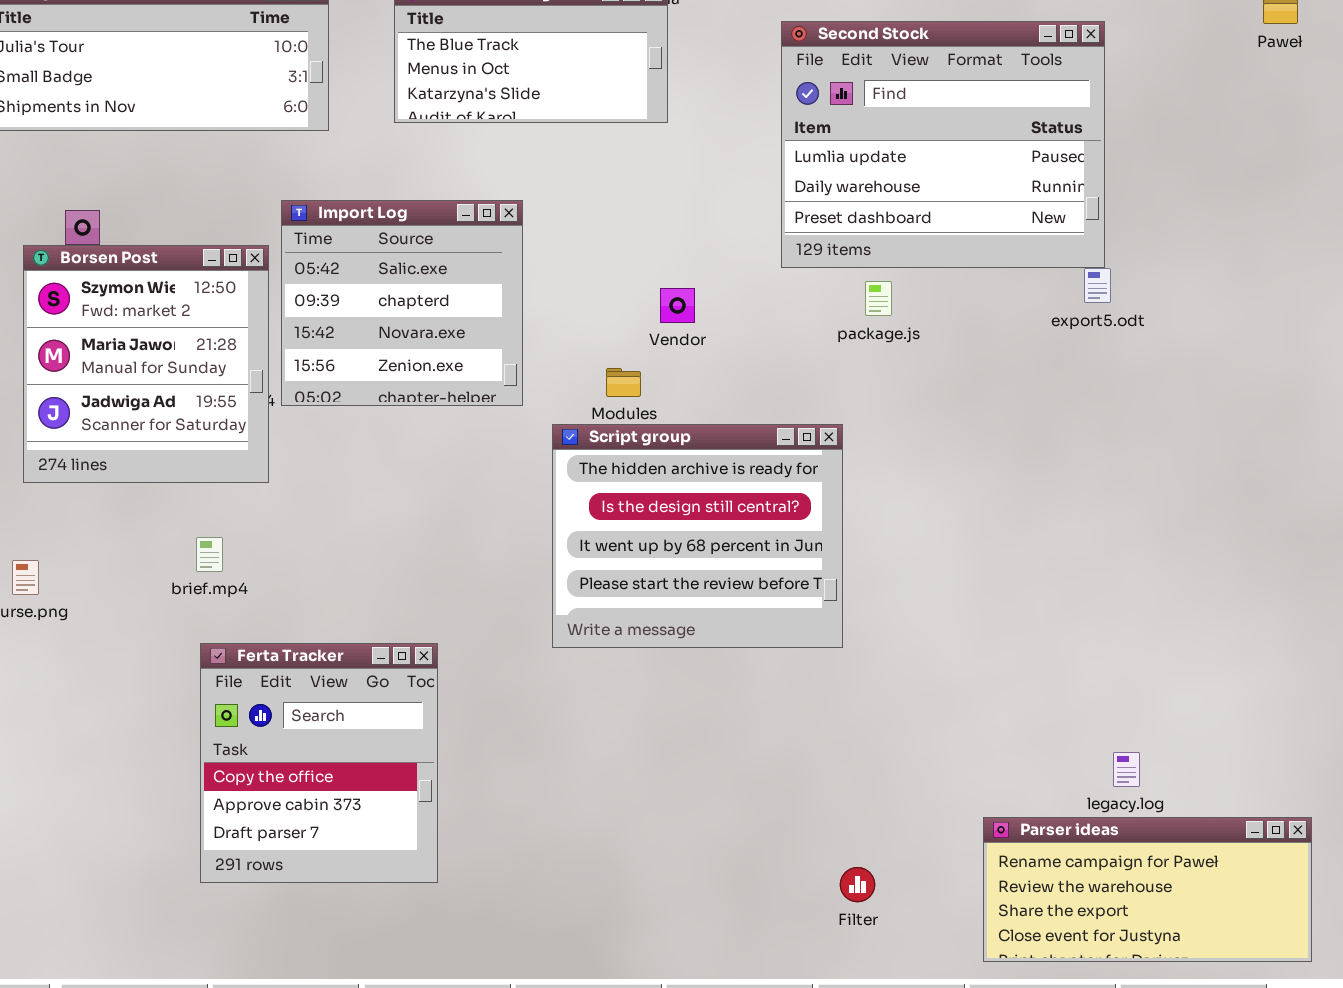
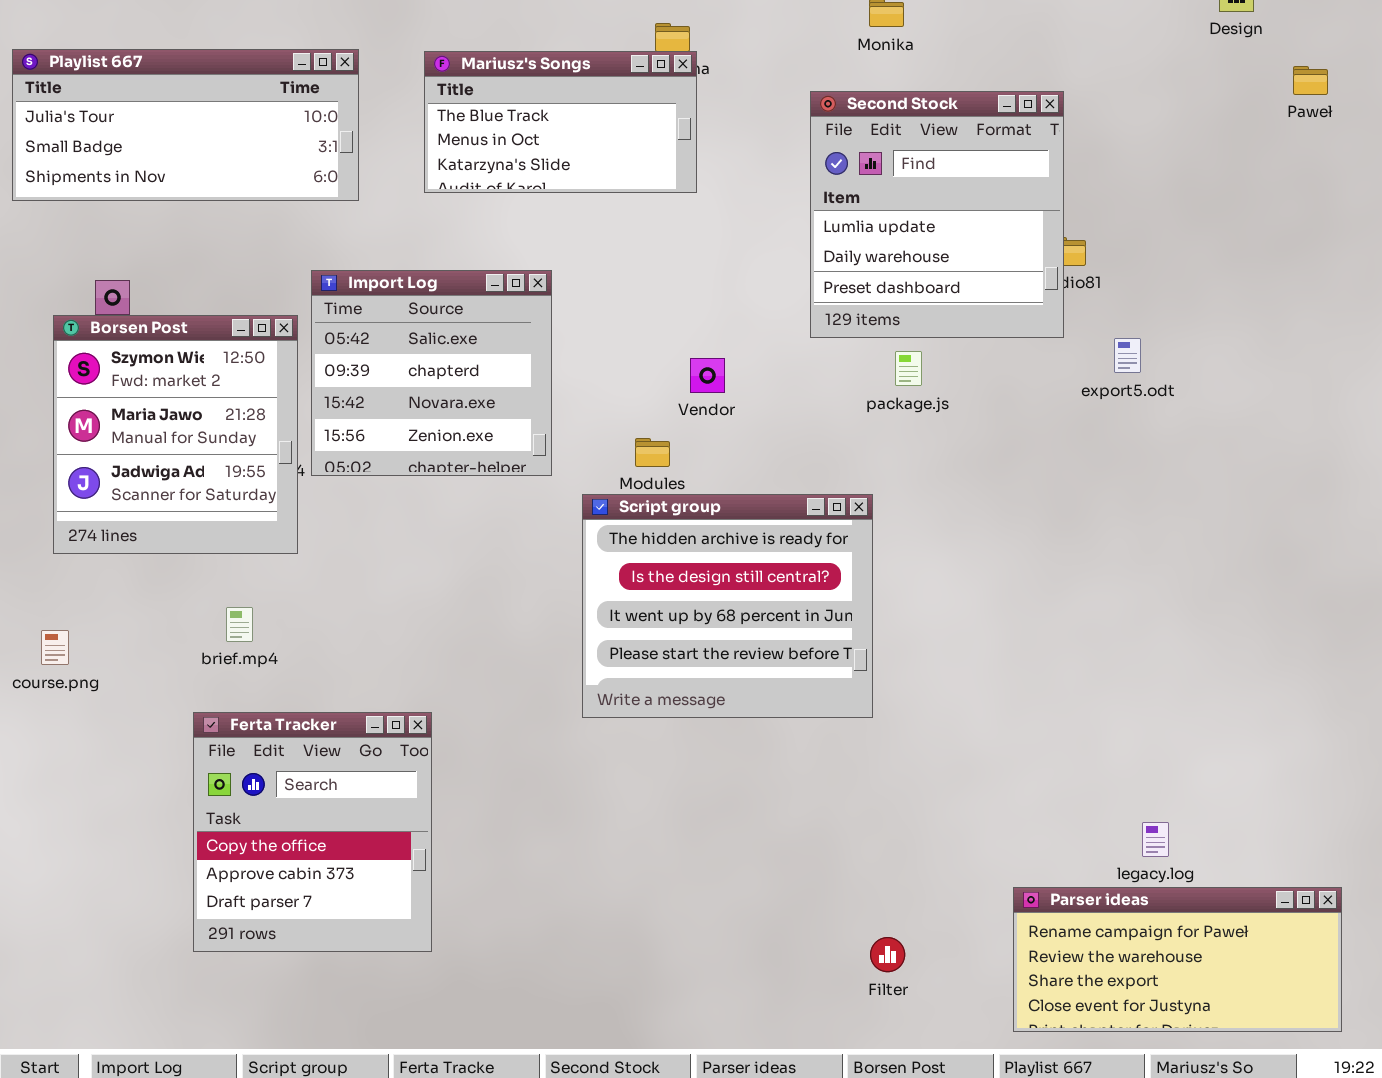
Second Stock: [781,21,1105,268] -> [810,91,1064,338], resized
Ferta Tracker: [200,643,438,883] -> [193,712,432,952], moved

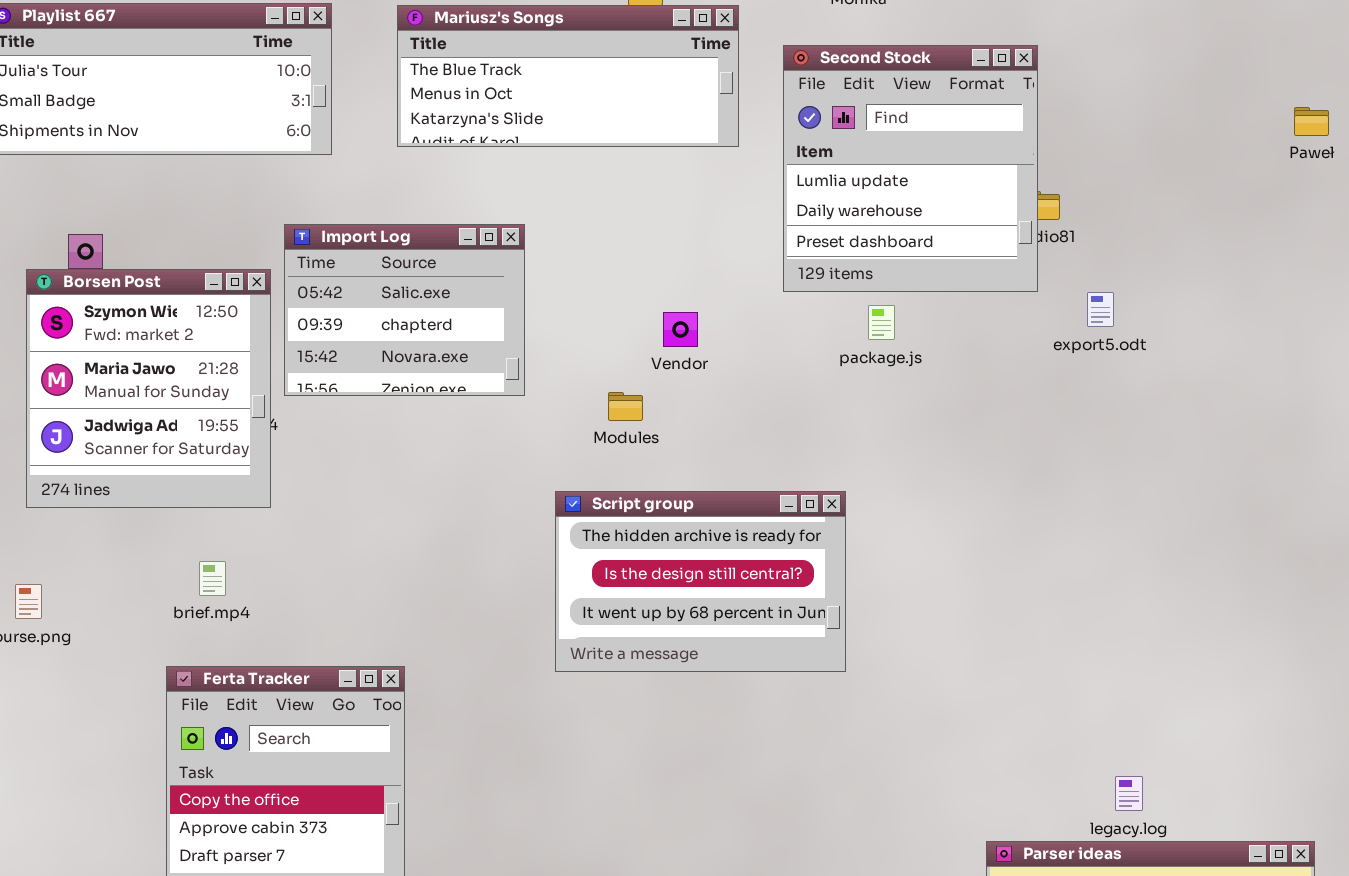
Mariusz's Songs: [424,51,697,193] -> [397,5,739,147], resized
Paweł: [1293,66,1328,95] -> [1294,107,1329,136], moved
Import Log: [311,270,552,476] -> [284,224,525,396], resized
Script group: [582,494,873,718] -> [555,491,846,672], resized

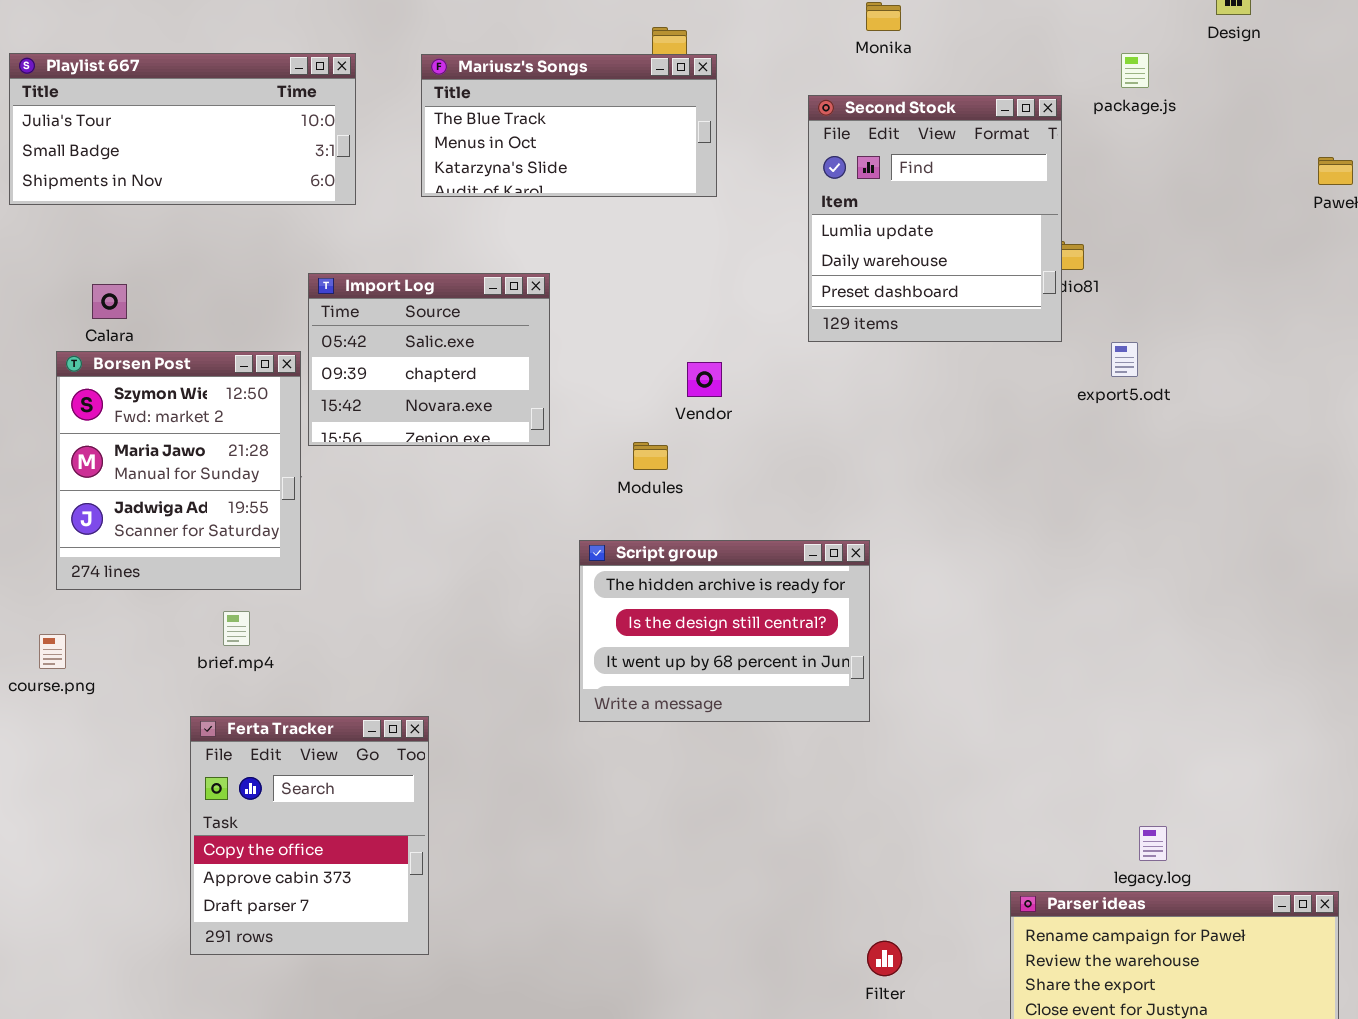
Mariusz's Songs: [397,5,739,147] -> [421,54,717,197], resized
Borsen Post: [26,269,271,508] -> [56,351,301,590], moved
package.js: [868,305,895,340] -> [1121,53,1149,88], moved

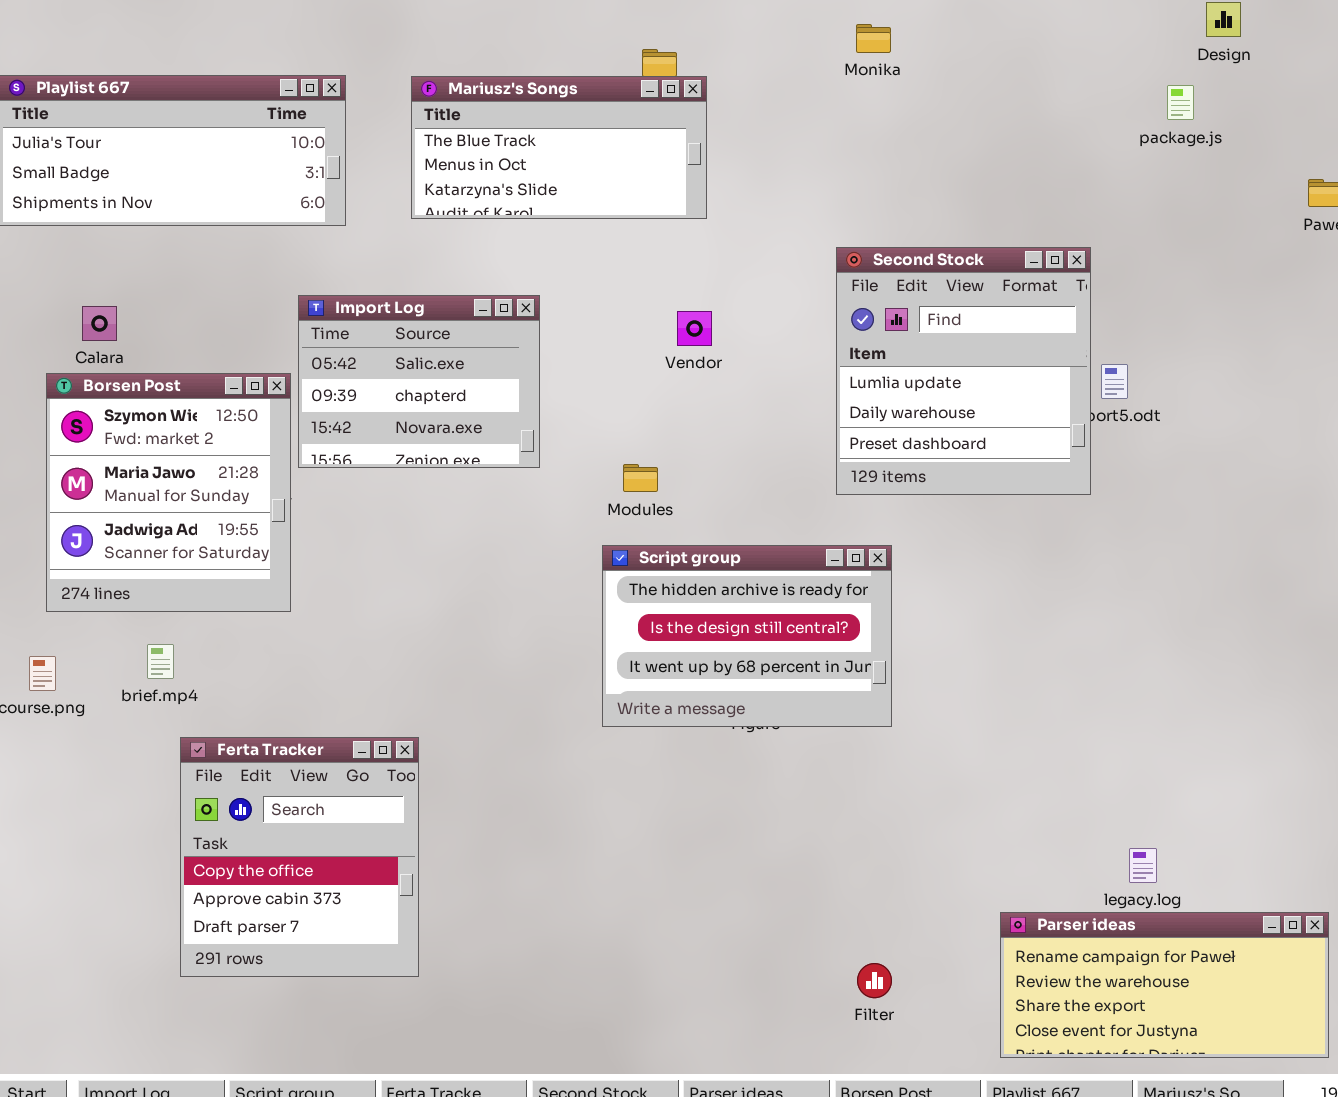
package.js: [1121,53,1149,88] -> [1167,85,1194,120], moved
Second Stock: [808,95,1062,342] -> [836,247,1091,495], moved
Vendor: [687,362,722,397] -> [677,311,712,346], moved
Script group: [579,540,870,722] -> [602,545,892,727], moved
brief.mp4: [223,611,250,646] -> [147,644,174,679], moved

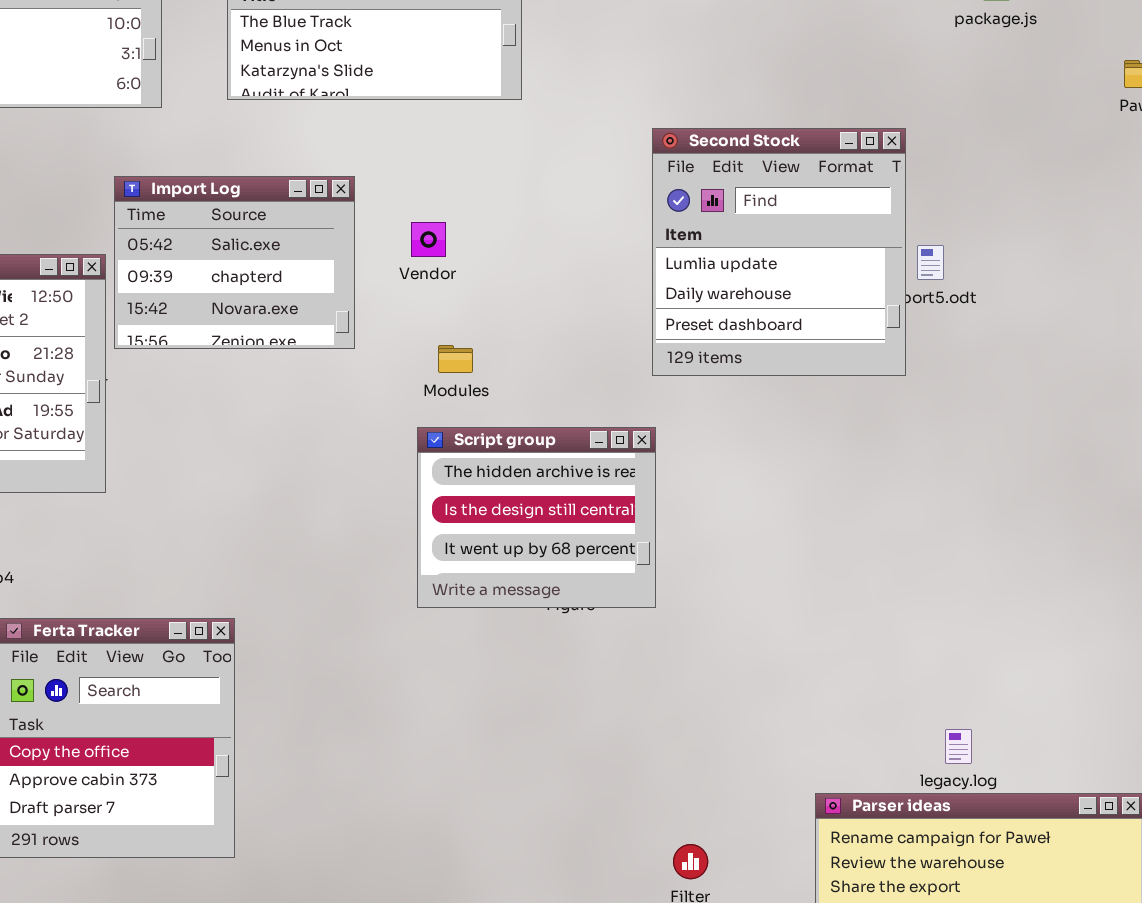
Vendor: [677,311,712,346] -> [411,222,446,257], moved
Script group: [602,545,892,727] -> [417,427,656,608], resized

